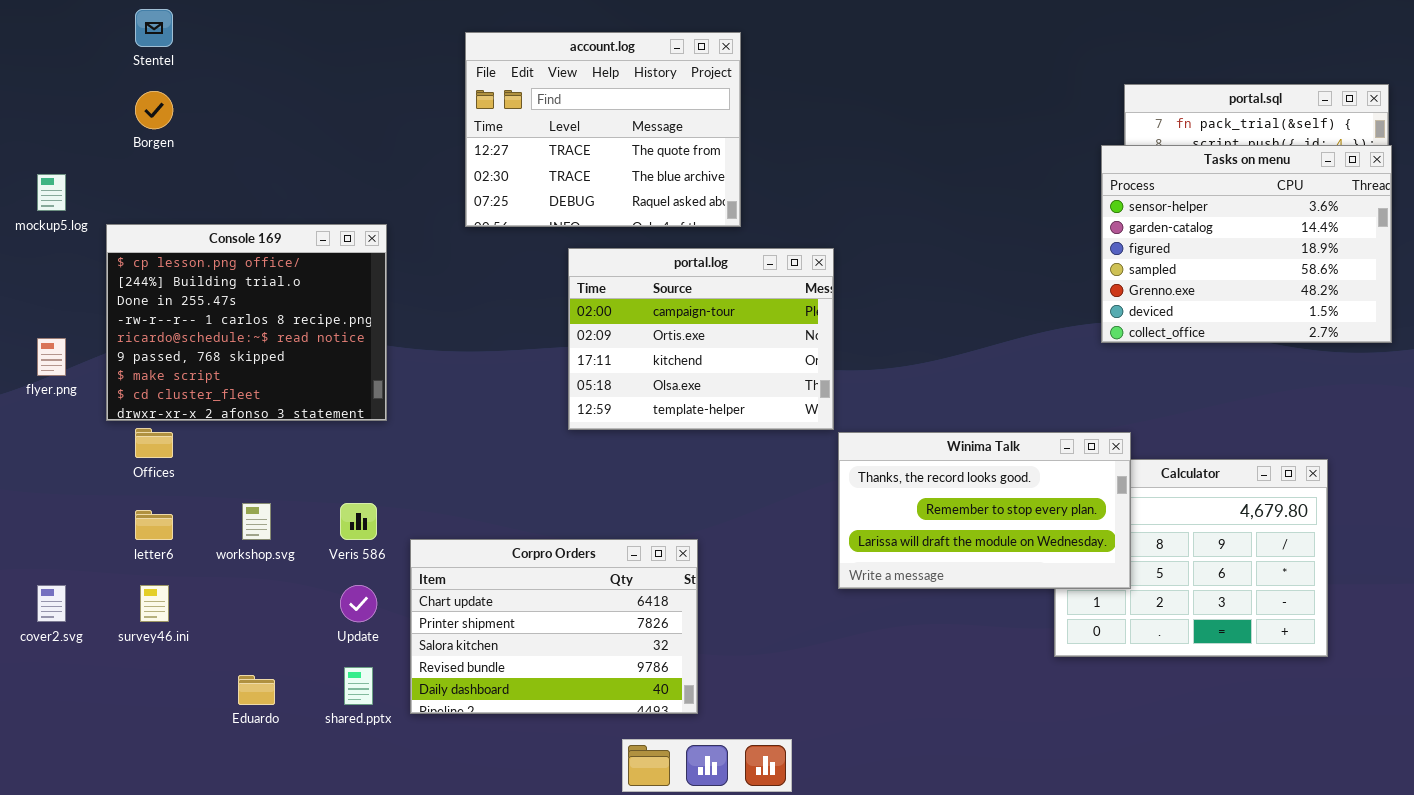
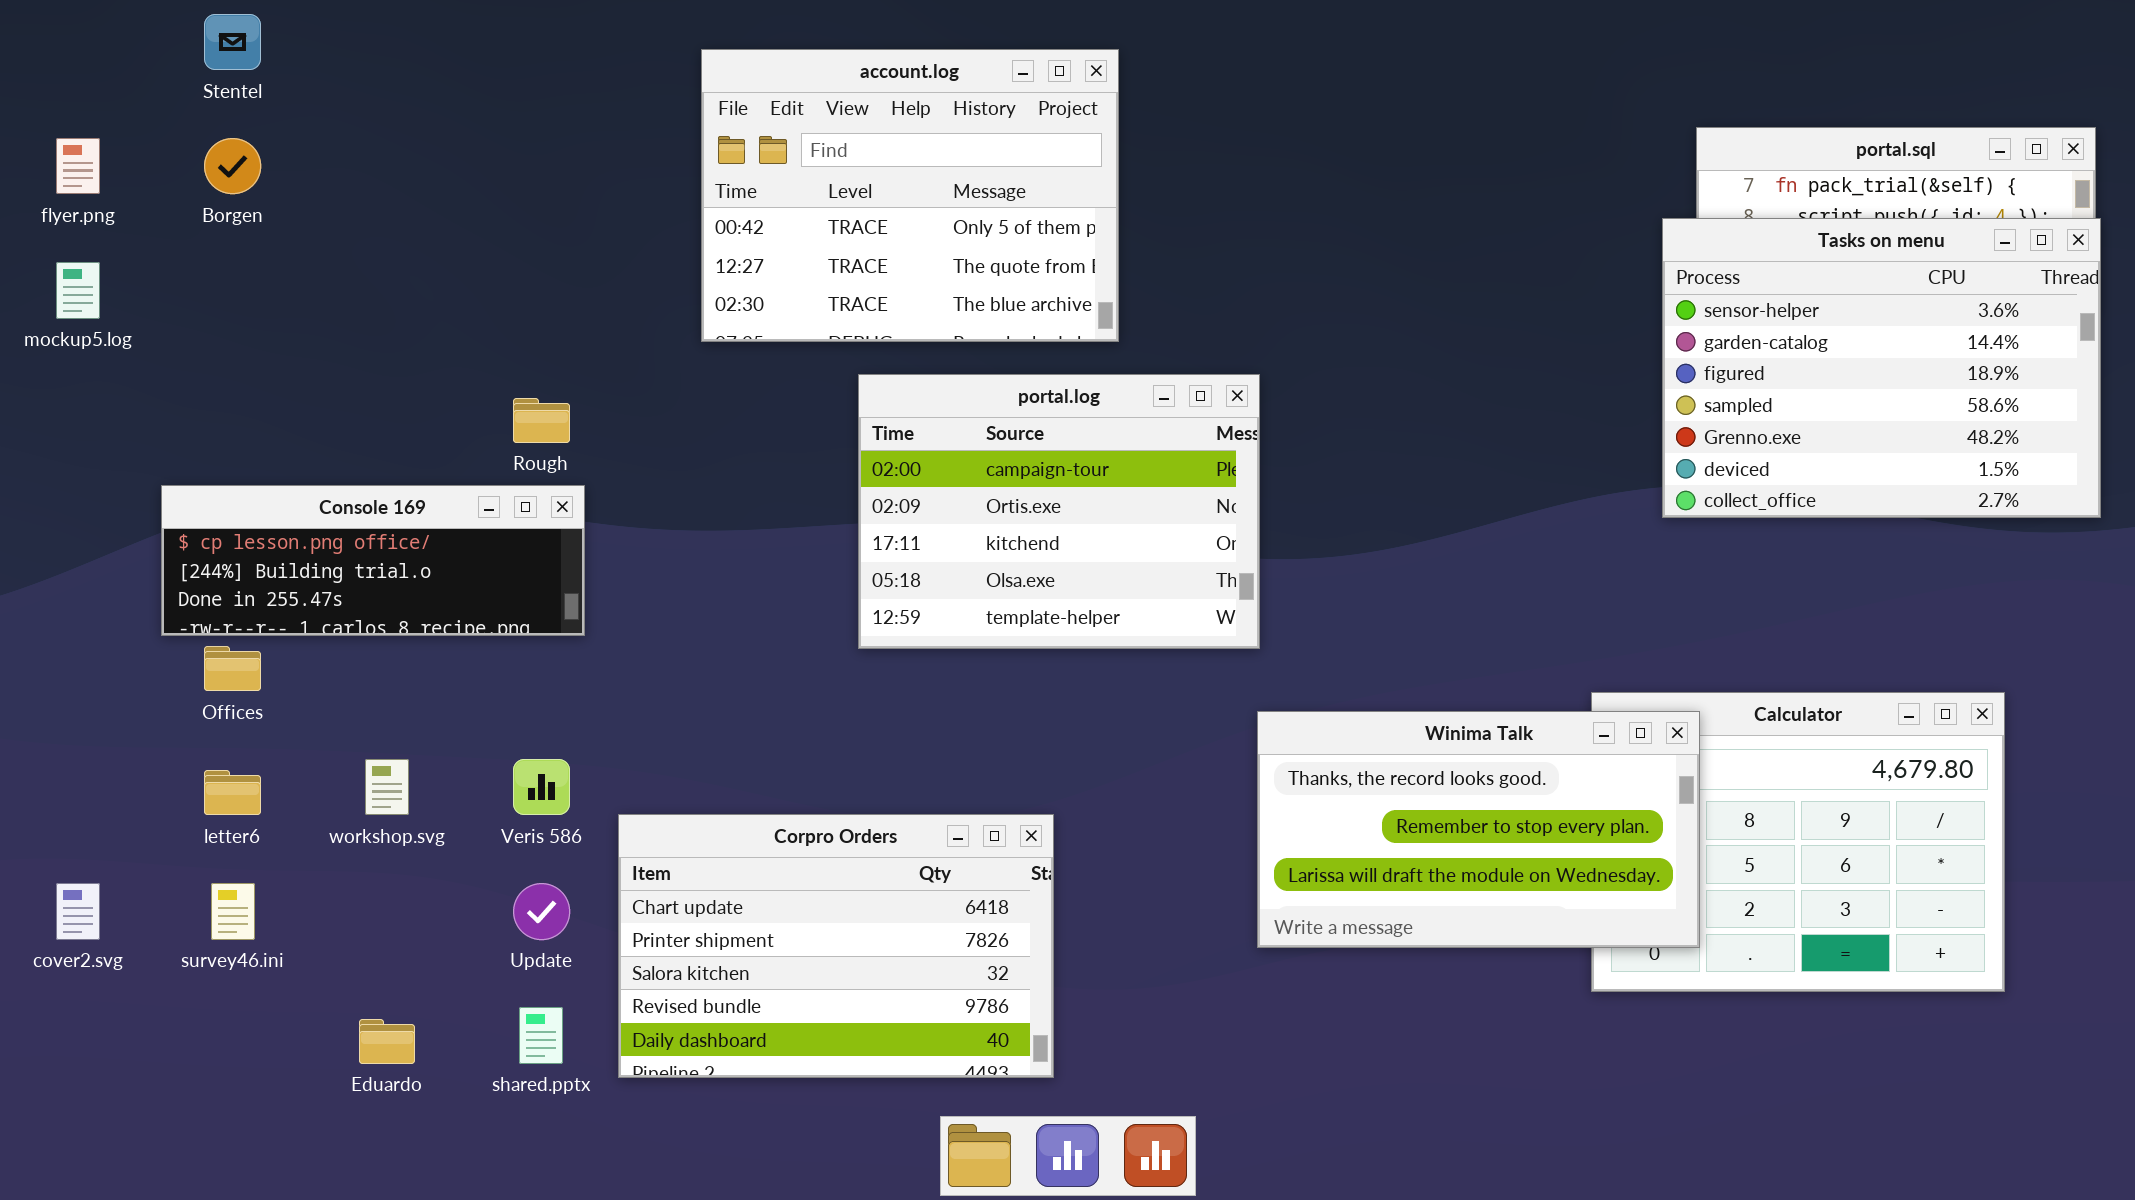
account.log: [465,32,741,227] -> [701,49,1119,342], scrolled up 1 row
Console 169: [106,224,387,421] -> [161,485,585,636], resized
flyer.png: [37,338,66,376] -> [56,138,100,194], moved
Winima Talk: [838,432,1131,589] -> [1257,711,1700,948], moved

